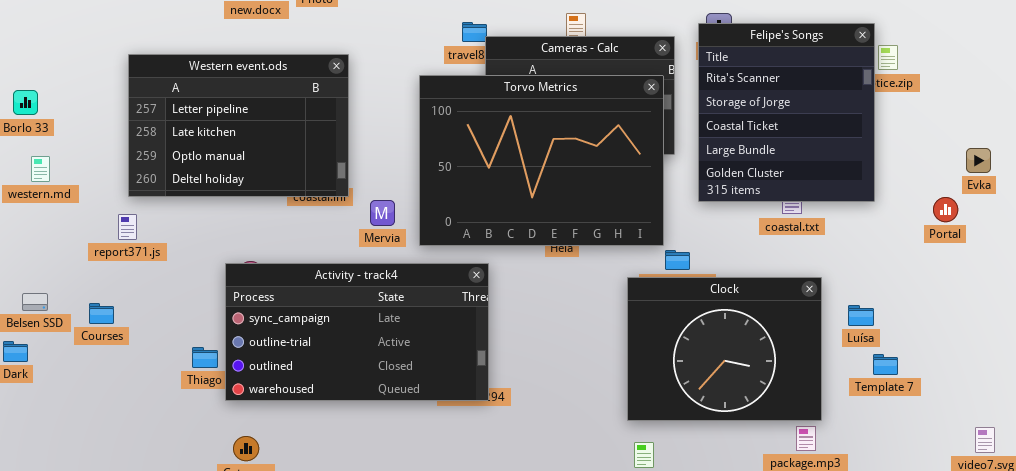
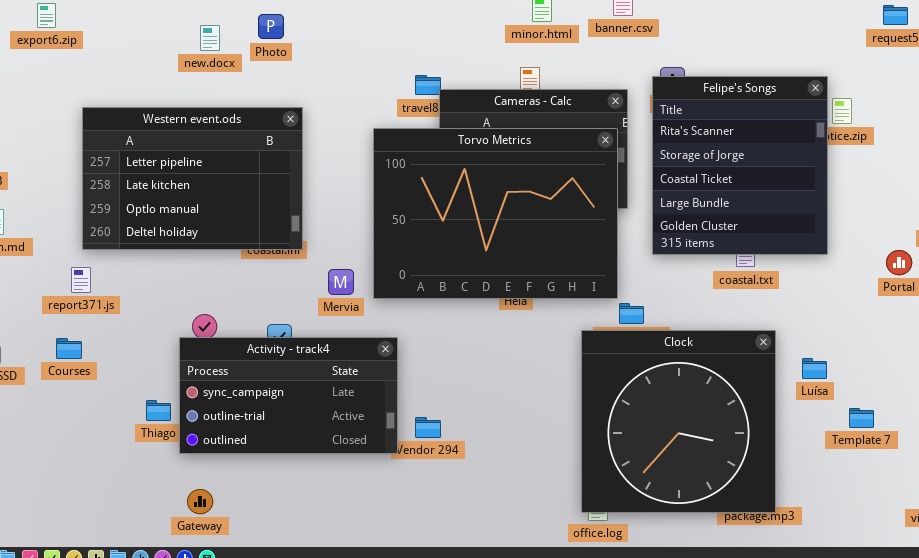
Mervia: [370,200,395,226] -> [328,269,354,295], moved
Activity - track4: [225,263,489,401] -> [179,337,398,454], resized
Clock: [627,277,822,421] -> [581,330,776,513], resized
Courses: [89,303,114,324] -> [56,338,82,359], moved
Template 7: [873,354,898,375] -> [849,408,874,428], moved

